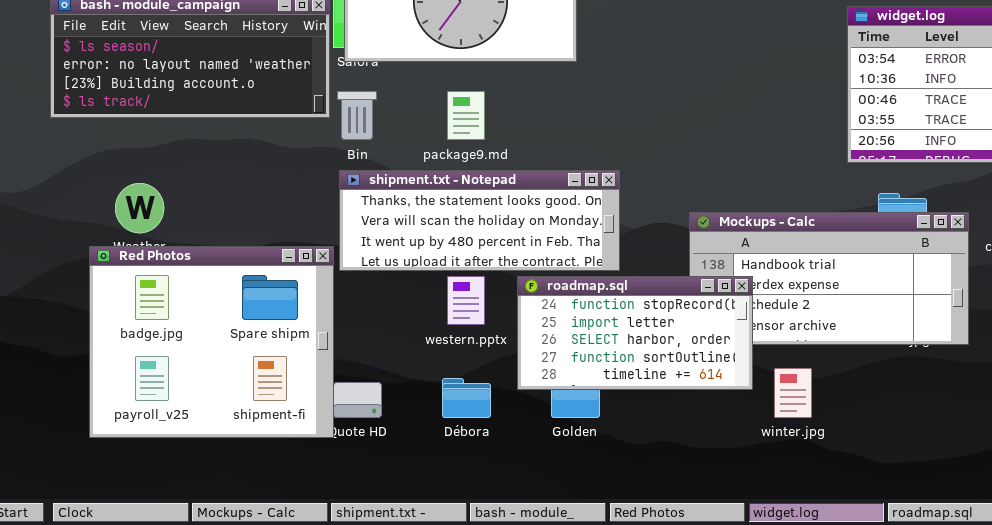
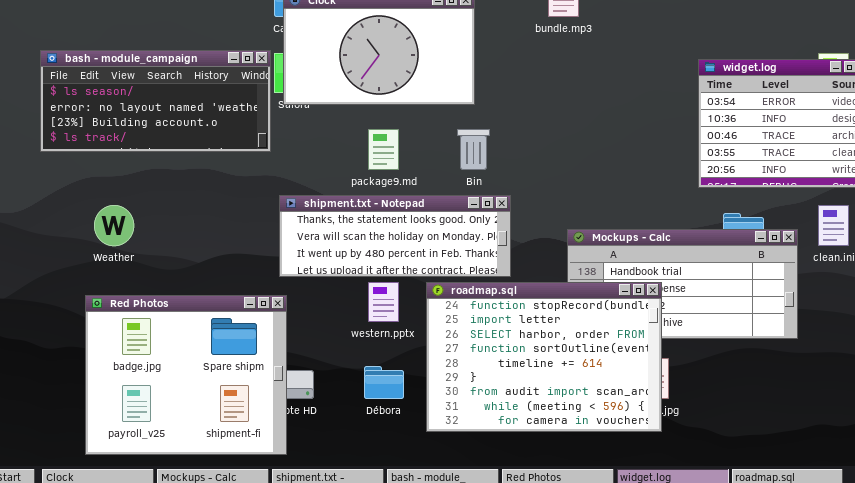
Bin: [337,91,377,140] -> [457,129,490,170], moved
Red Photos: [89,246,334,438] -> [85,295,287,455], moved
roadmap.sql: [517,276,753,390] -> [426,282,662,432], resized

